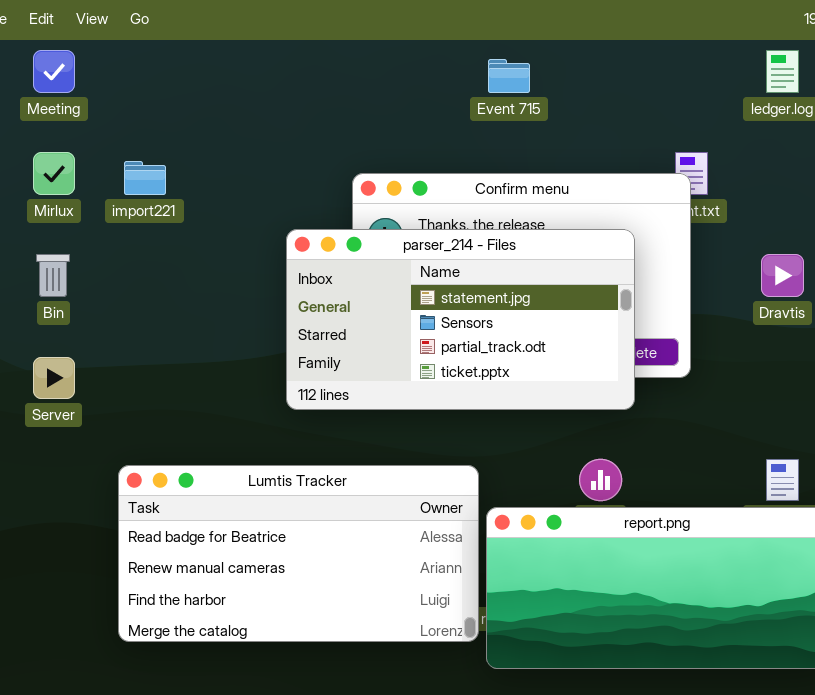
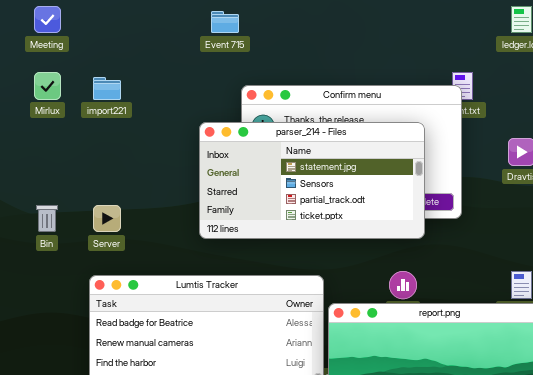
Event 715: [488,59,530,93] -> [211,11,239,33], moved
Bin: [36,254,70,297] -> [36,205,58,232], moved
Server: [33,357,75,399] -> [93,205,121,232], moved

